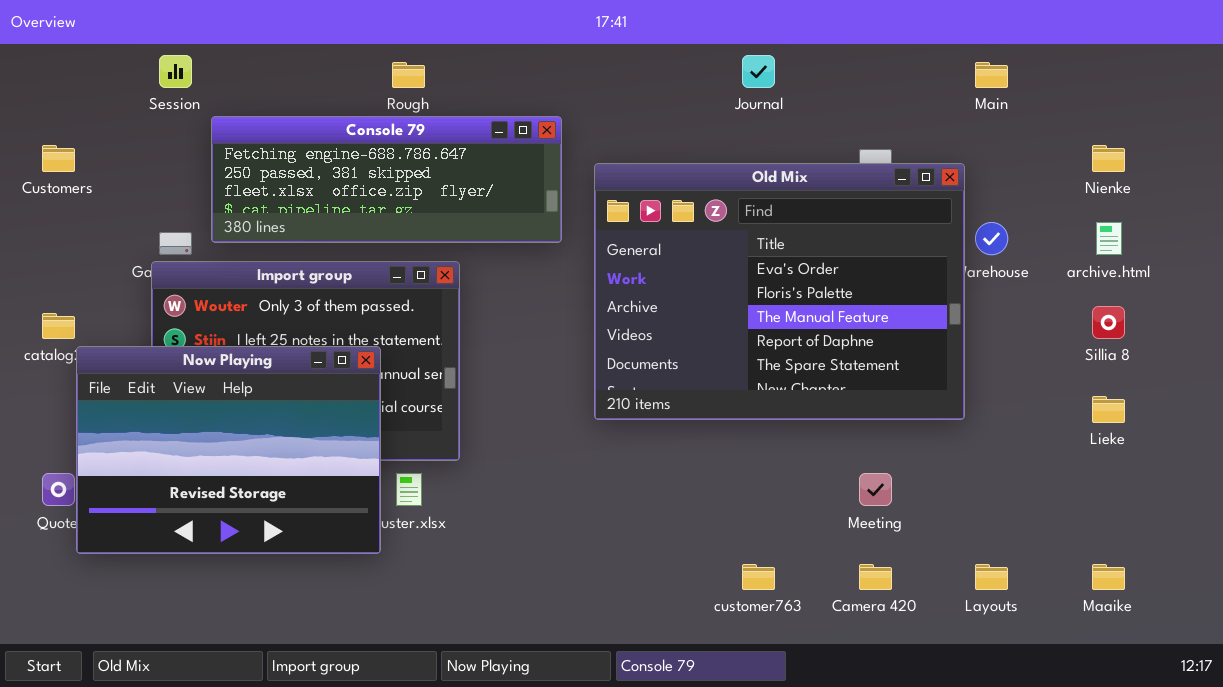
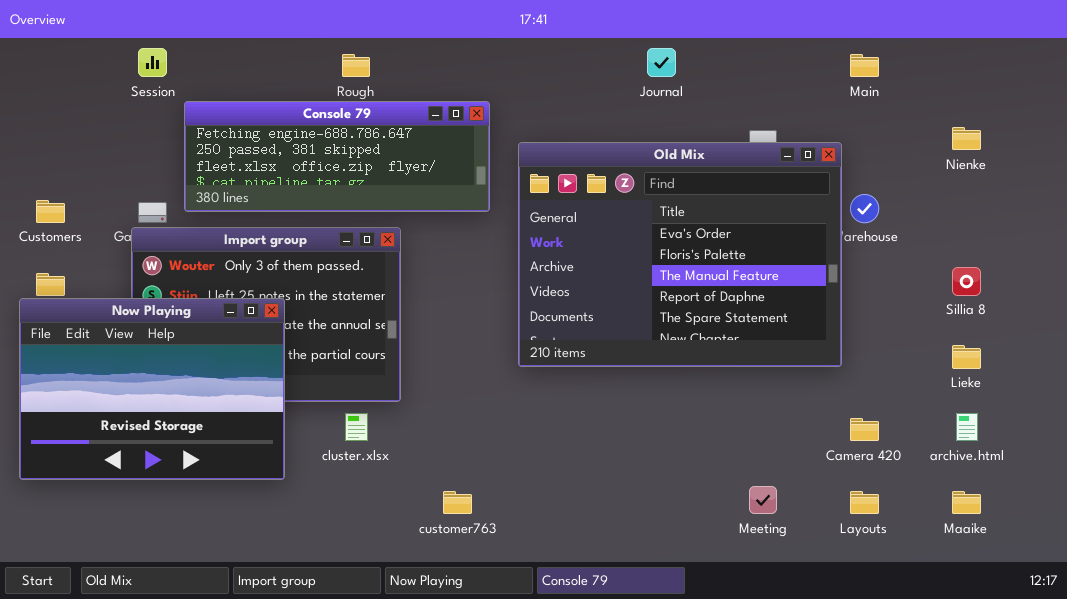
Customers: [42,145,75,172] -> [36,200,65,223], moved
archive.html: [1096,222,1122,255] -> [956,413,978,441], moved
Now Playing: [76,346,381,554] -> [19,298,285,480], moved
Meeting: [859,473,892,506] -> [749,486,777,514], moved
customer763: [742,564,775,590] -> [443,491,472,514], moved
Camera 420: [859,564,892,590] -> [850,418,879,441], moved

